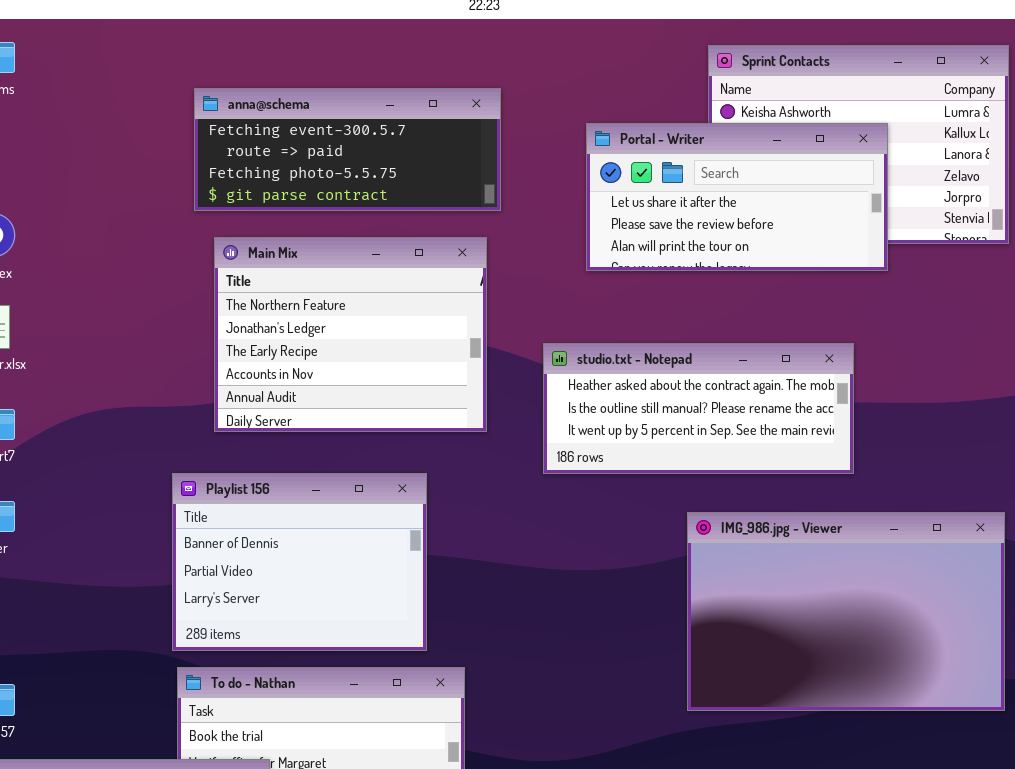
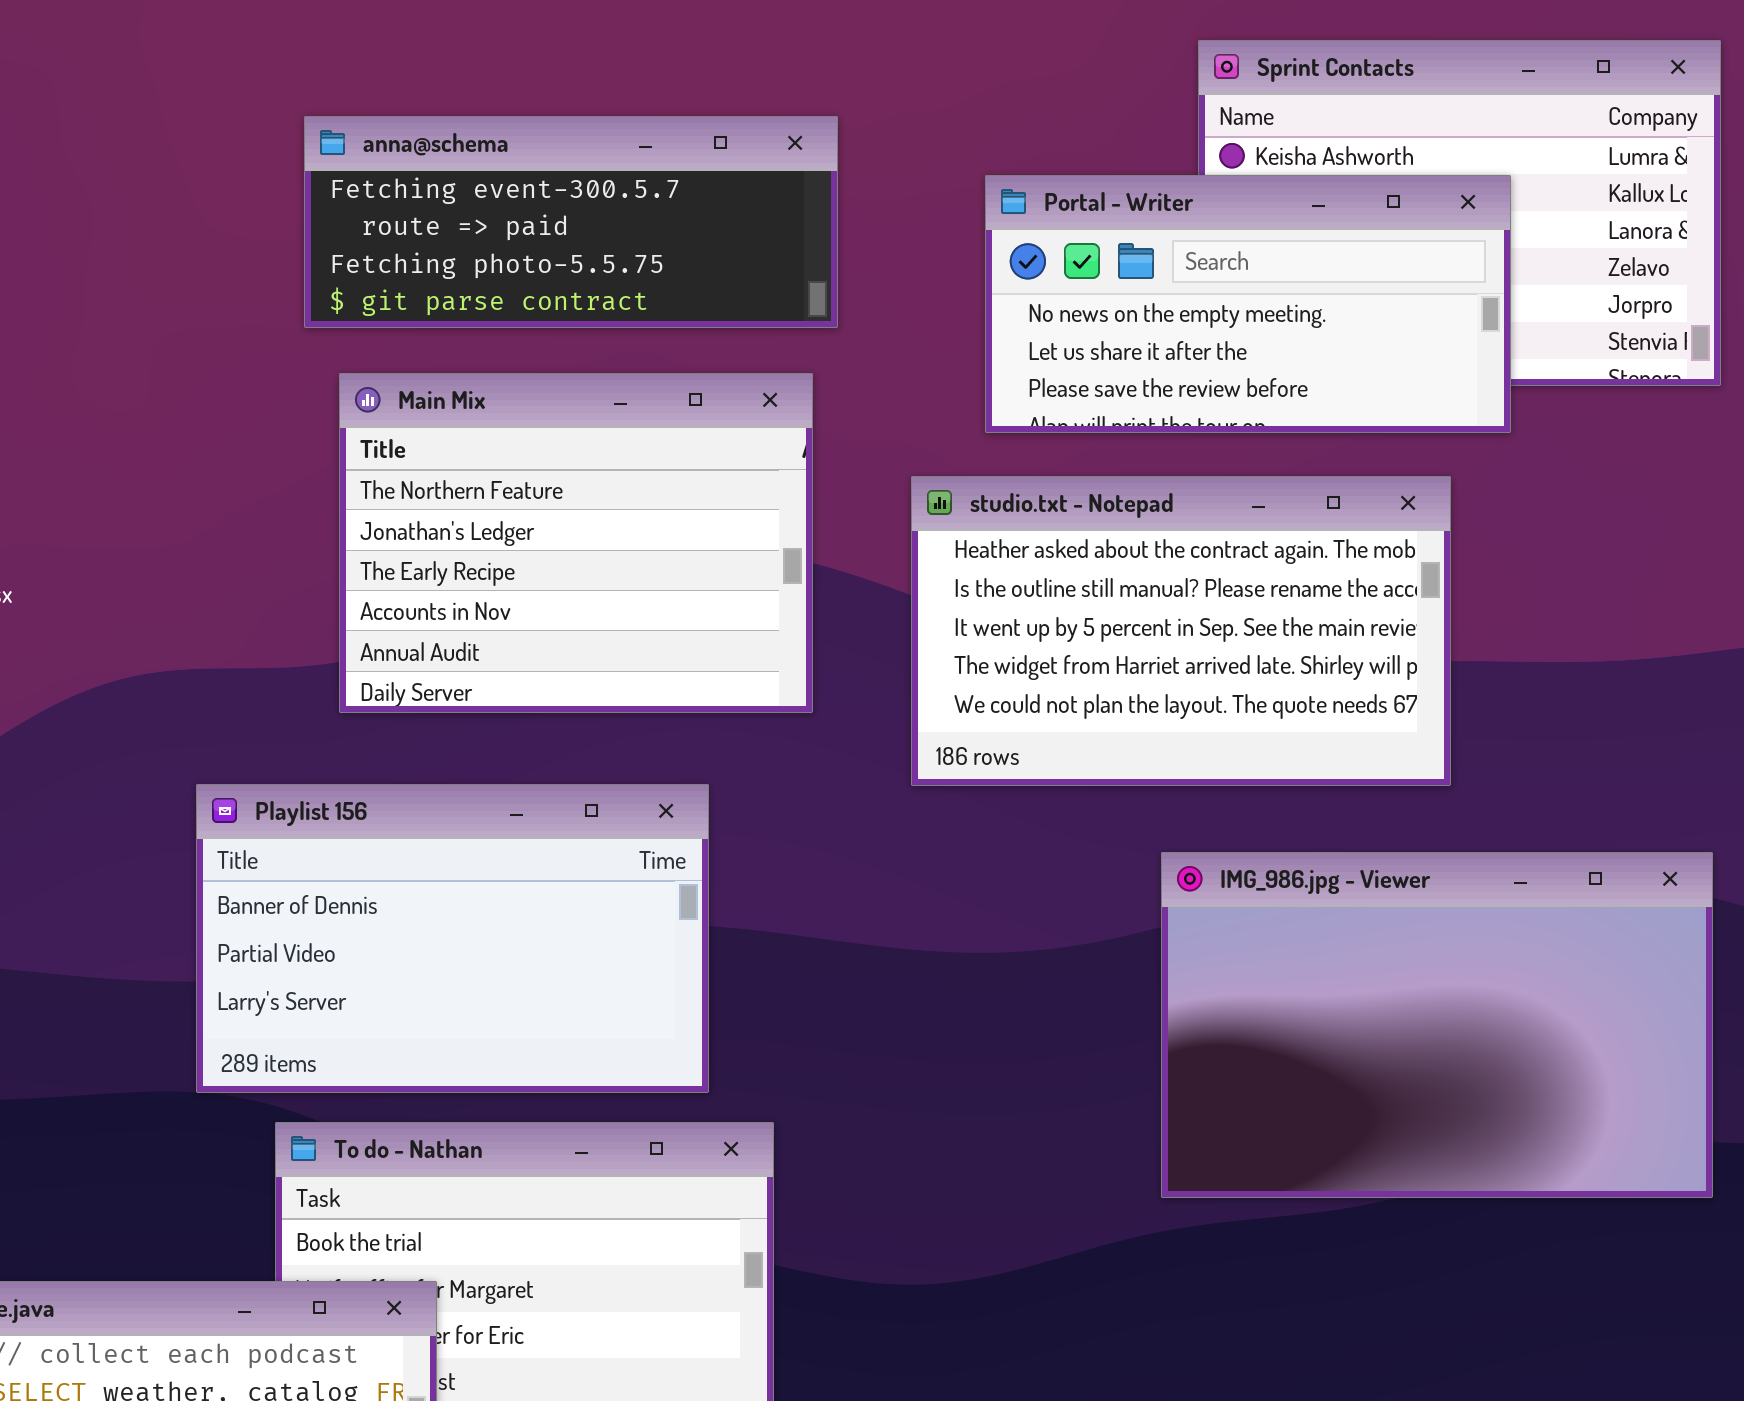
Portal - Writer: [586,123,888,271] -> [985,175,1511,433], scrolled up 1 row
studio.txt - Notepad: [543,343,854,474] -> [911,476,1451,786], resized
Playlist 156: [172,473,427,651] -> [196,784,709,1093], resized

